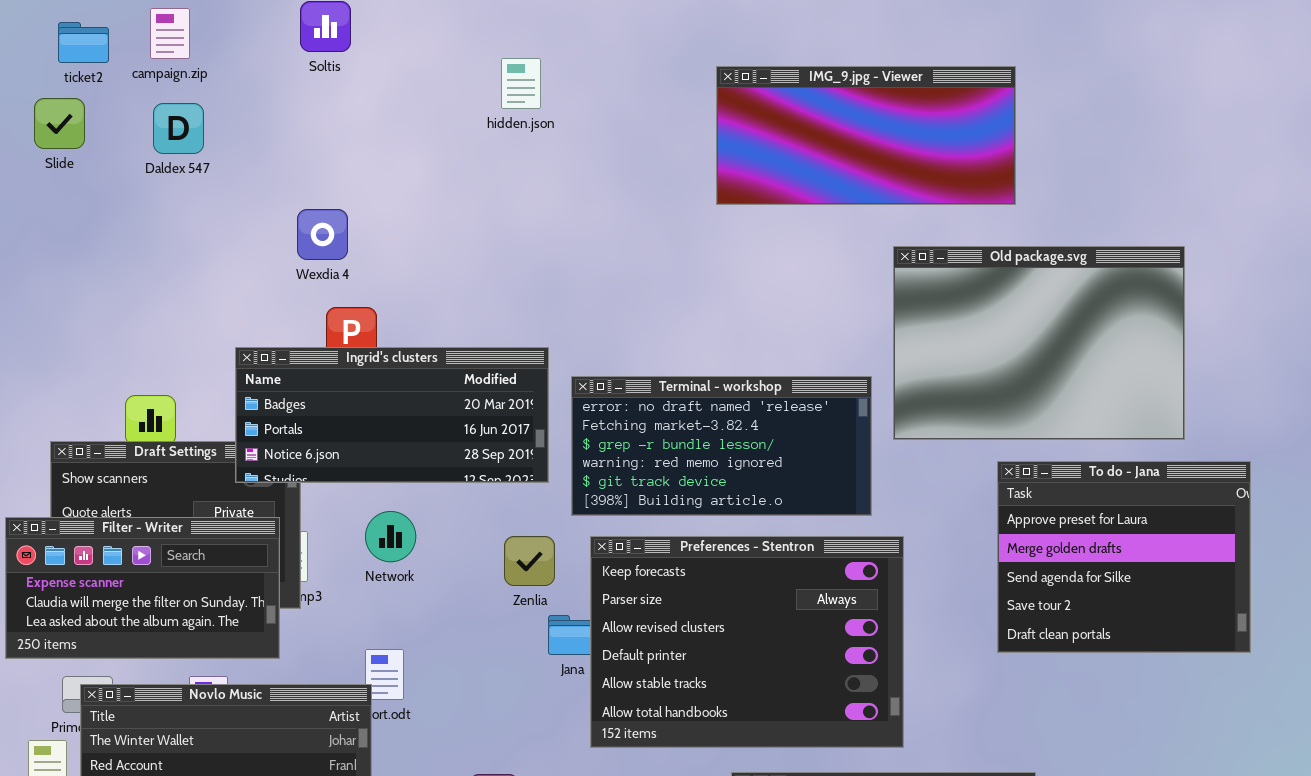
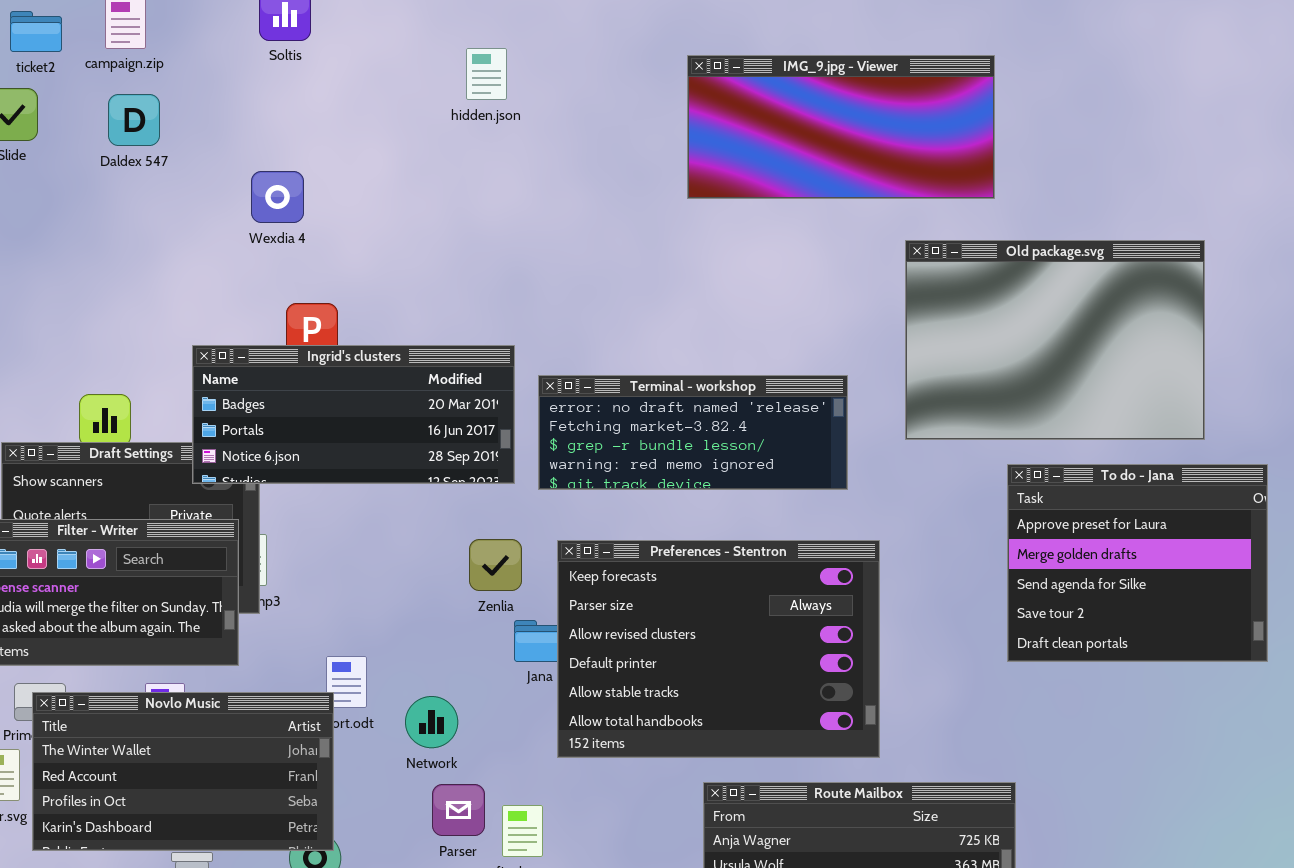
Wexdia 4: [297,209,348,260] -> [251,171,304,223], moved
Old package.svg: [893,246,1185,440] -> [905,240,1205,440], moved
Terminal - workshop: [571,376,872,516] -> [538,375,848,490], resized
To do - Jana: [997,461,1251,653] -> [1007,464,1268,662], moved
Network: [365,511,416,562] -> [405,696,458,748], moved

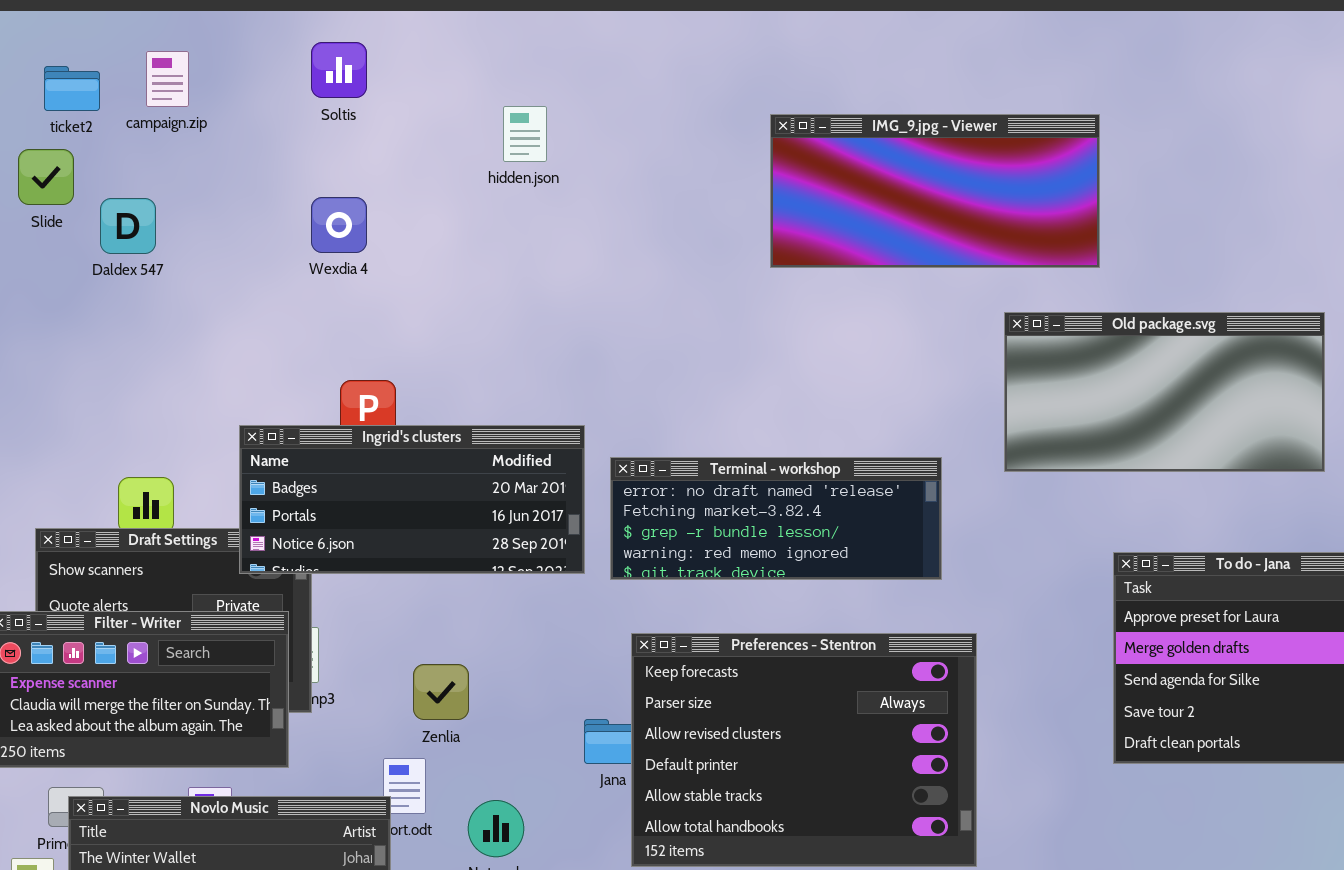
hidden.json: [466,48,507,100] -> [503,106,547,162], moved
Daldex 547: [108,94,160,146] -> [100,198,156,254], moved
Wexdia 4: [251,171,304,223] -> [311,197,367,253], moved
Old package.svg: [905,240,1205,440] -> [1004,312,1325,472], resized
Zenlia: [469,539,522,591] -> [413,664,469,720], moved

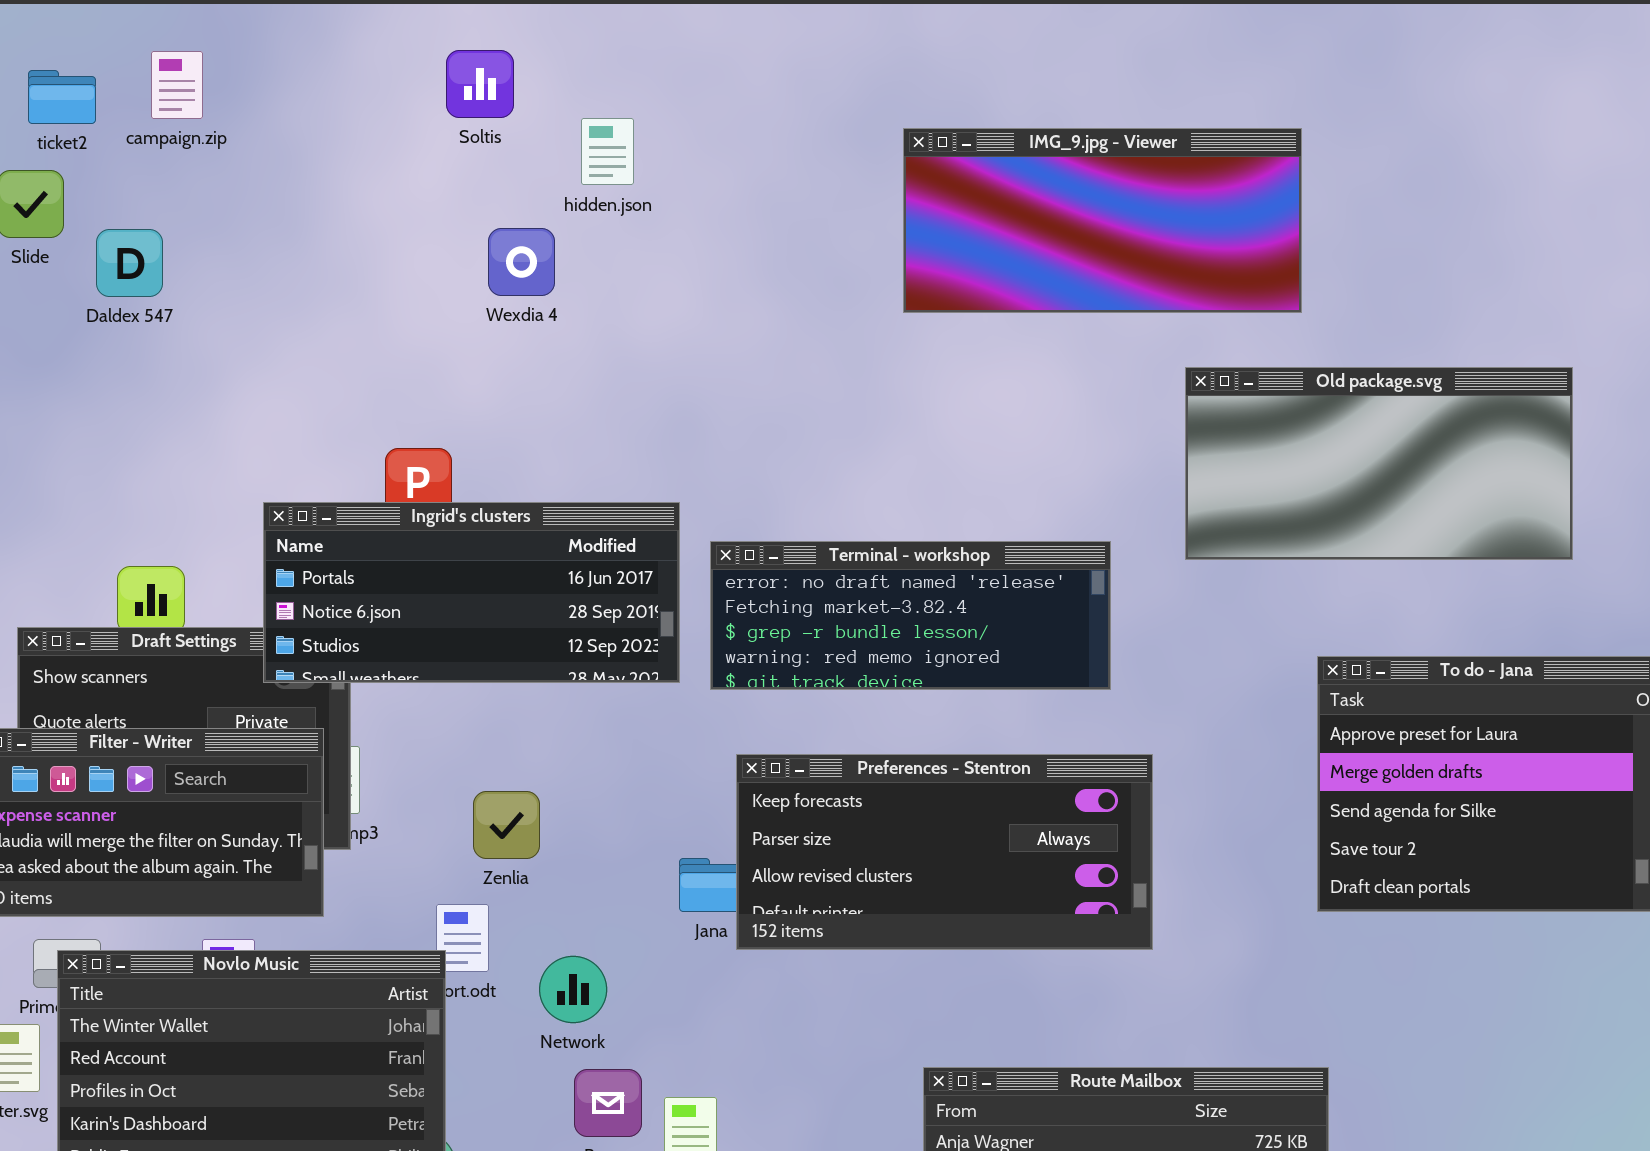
Soltis: [311,42,367,98] -> [446,50,514,118], moved
Wexdia 4: [311,197,367,253] -> [488,228,555,296], moved
Ingrid's clusters: [239,425,585,574] -> [263,502,680,683], scrolled down 1 row
Preferences - Stentron: [631,633,977,867] -> [736,754,1153,950], resized

